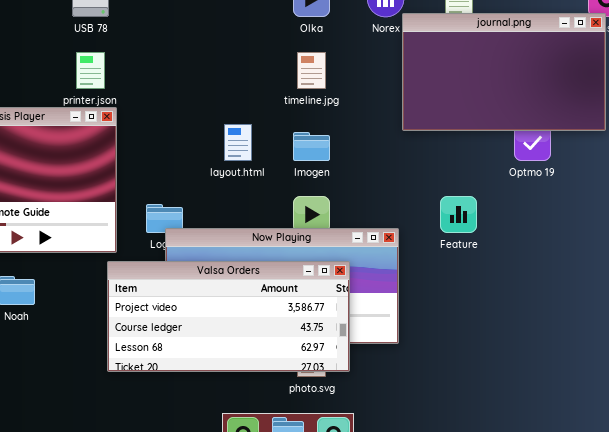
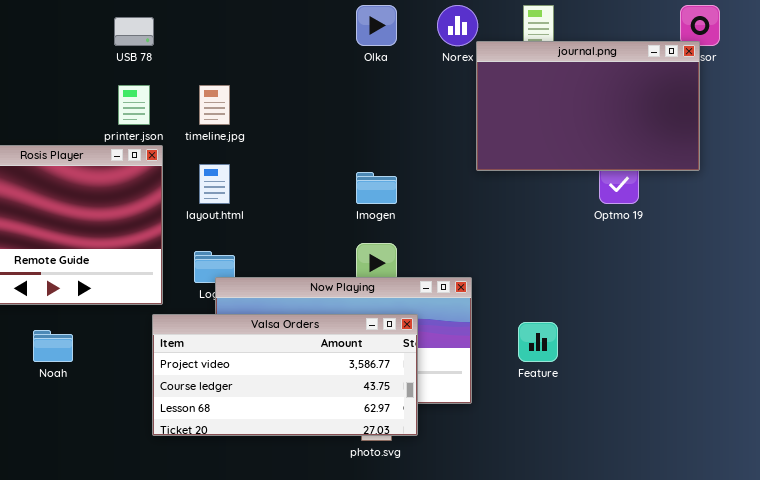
timeline.jpg: [297,52,326,89] -> [199,85,230,125], moved
layout.html: [224,124,252,161] -> [199,164,230,204], moved
Feature: [440,196,477,233] -> [518,322,558,362], moved

